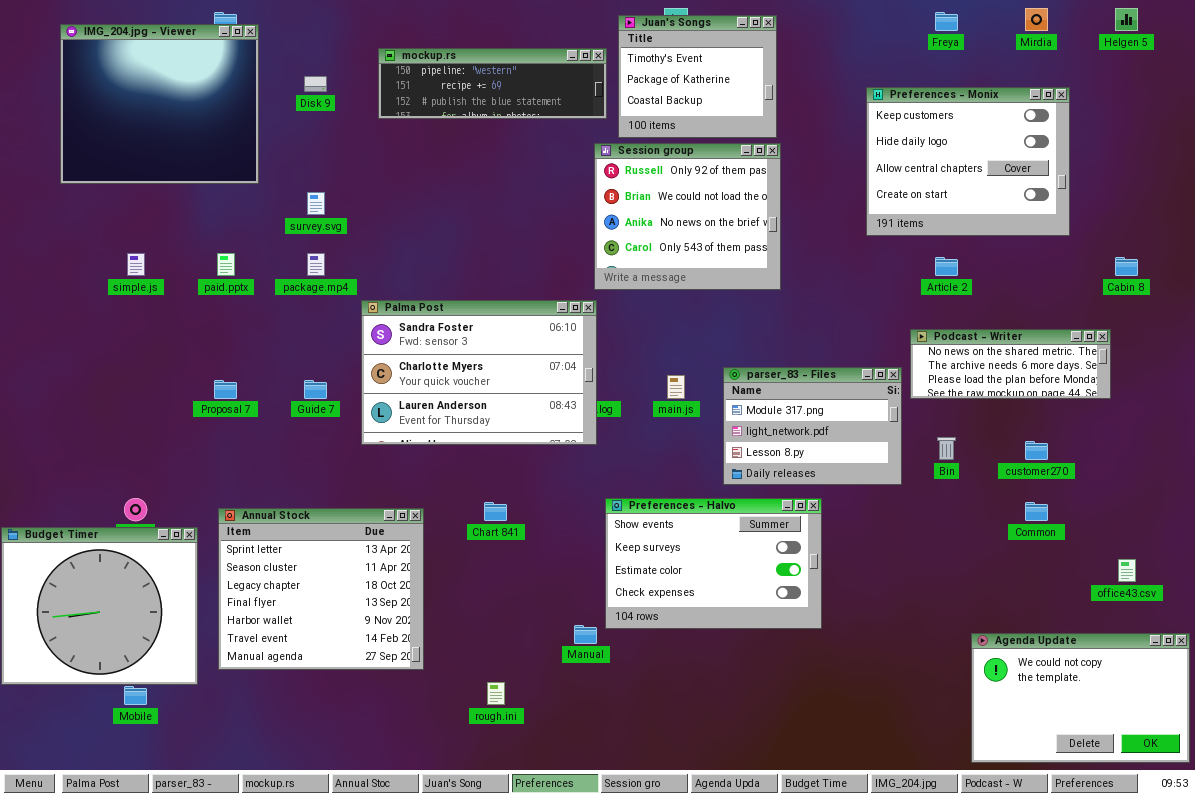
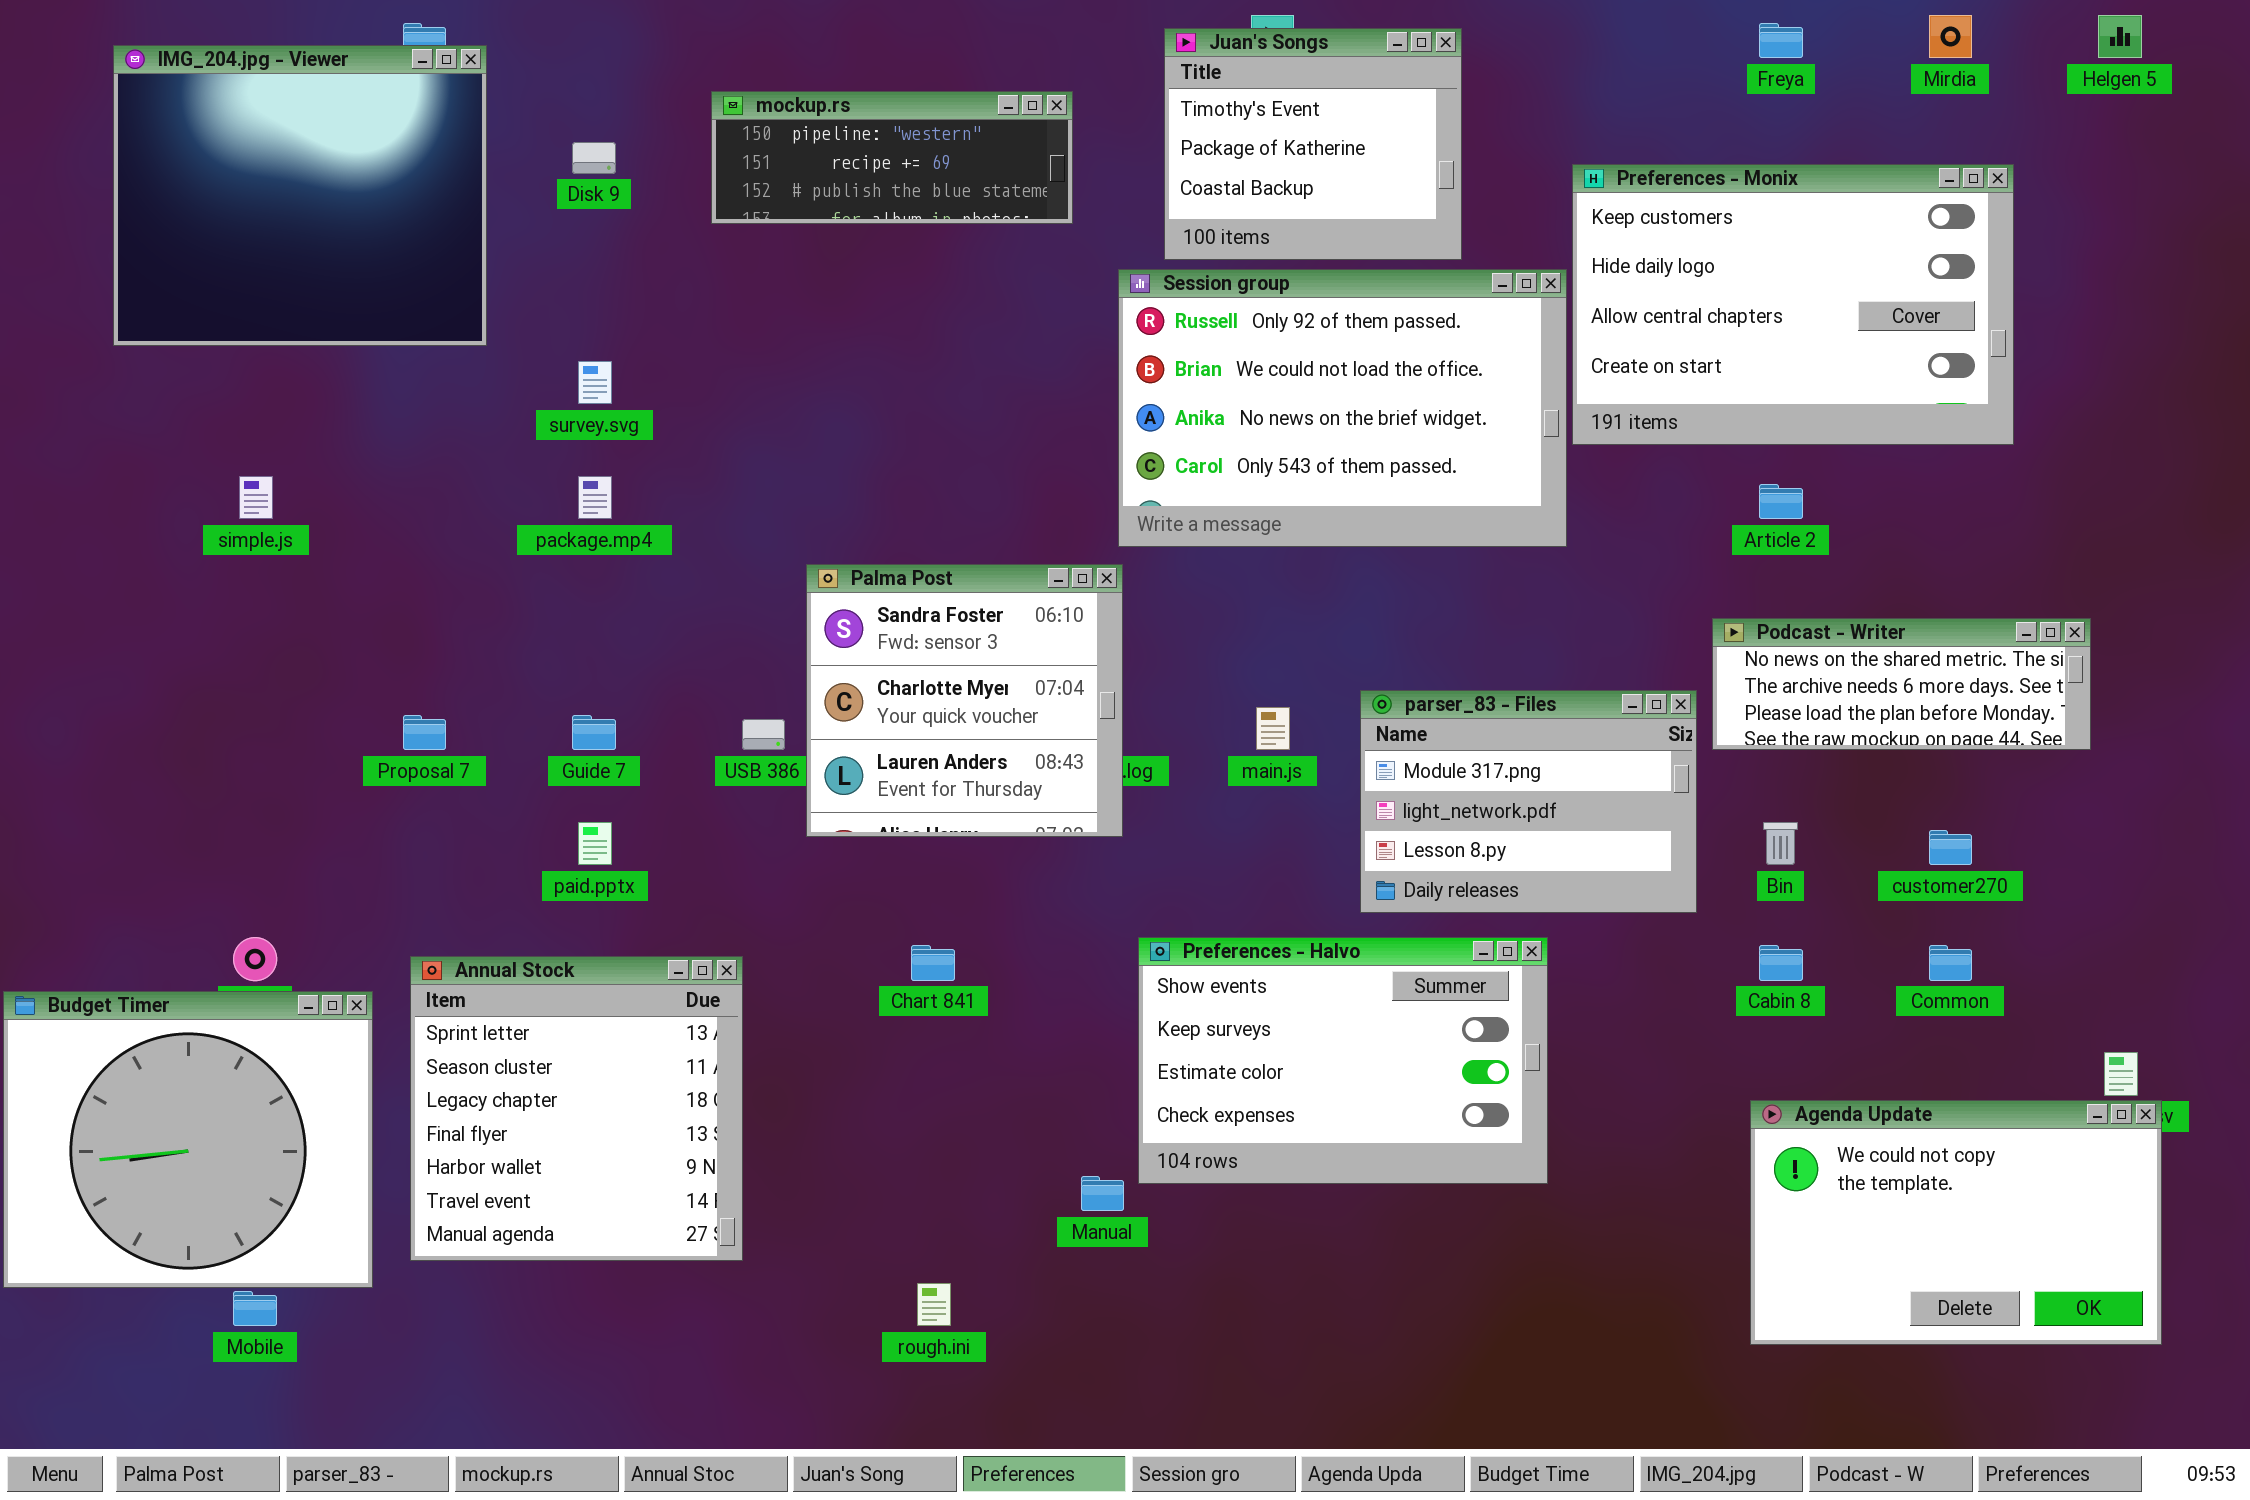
mockup.rs: [378,48,607,119] -> [711,91,1073,224], resized
Preferences - Monix: [866,87,1070,236] -> [1572,164,2014,445], resized
Session group: [594,143,781,290] -> [1118,269,1567,547], resized
paid.pptx: [217,253,235,276] -> [578,822,612,865], moved
Cabin 8: [1115,257,1138,276] -> [1759,945,1803,981], moved
Palma Post: [361,300,597,445] -> [806,564,1123,837], resized
Annual Stock: [218,508,424,670] -> [410,956,743,1261], resized
Agenda Update: [971,633,1190,763] -> [1750,1100,2162,1345], moved

